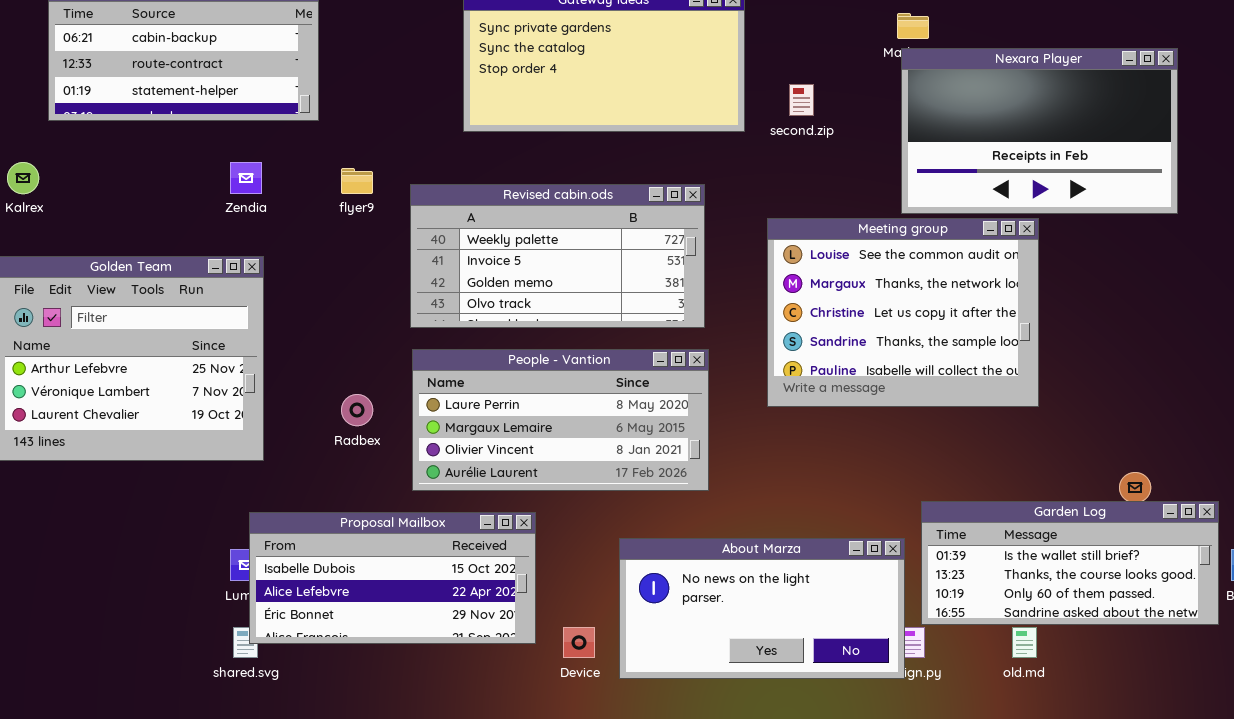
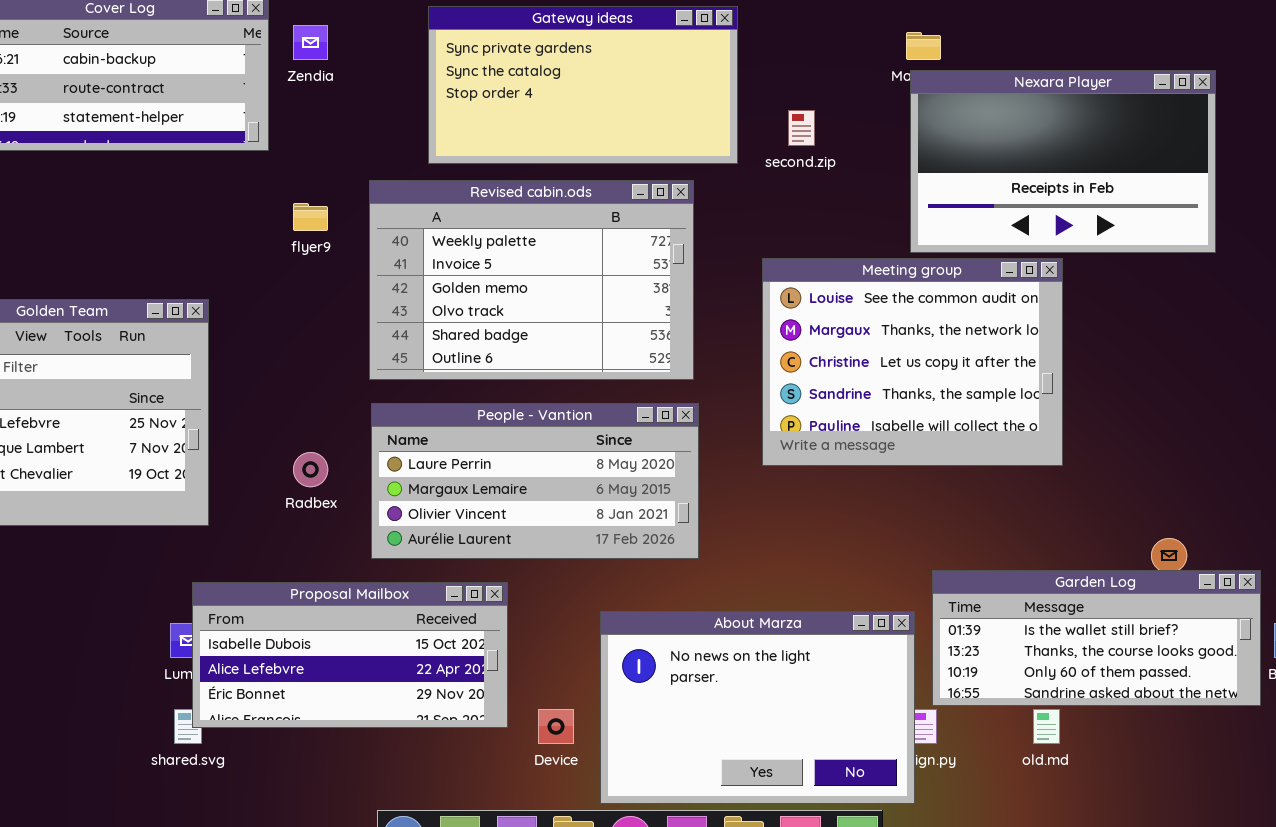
Zendia: [230,162,262,194] -> [293,25,328,60], moved
Revised cabin.ods: [410,184,705,328] -> [369,180,694,380], resized
About Marza: [619,538,905,679] -> [600,611,915,804], resized

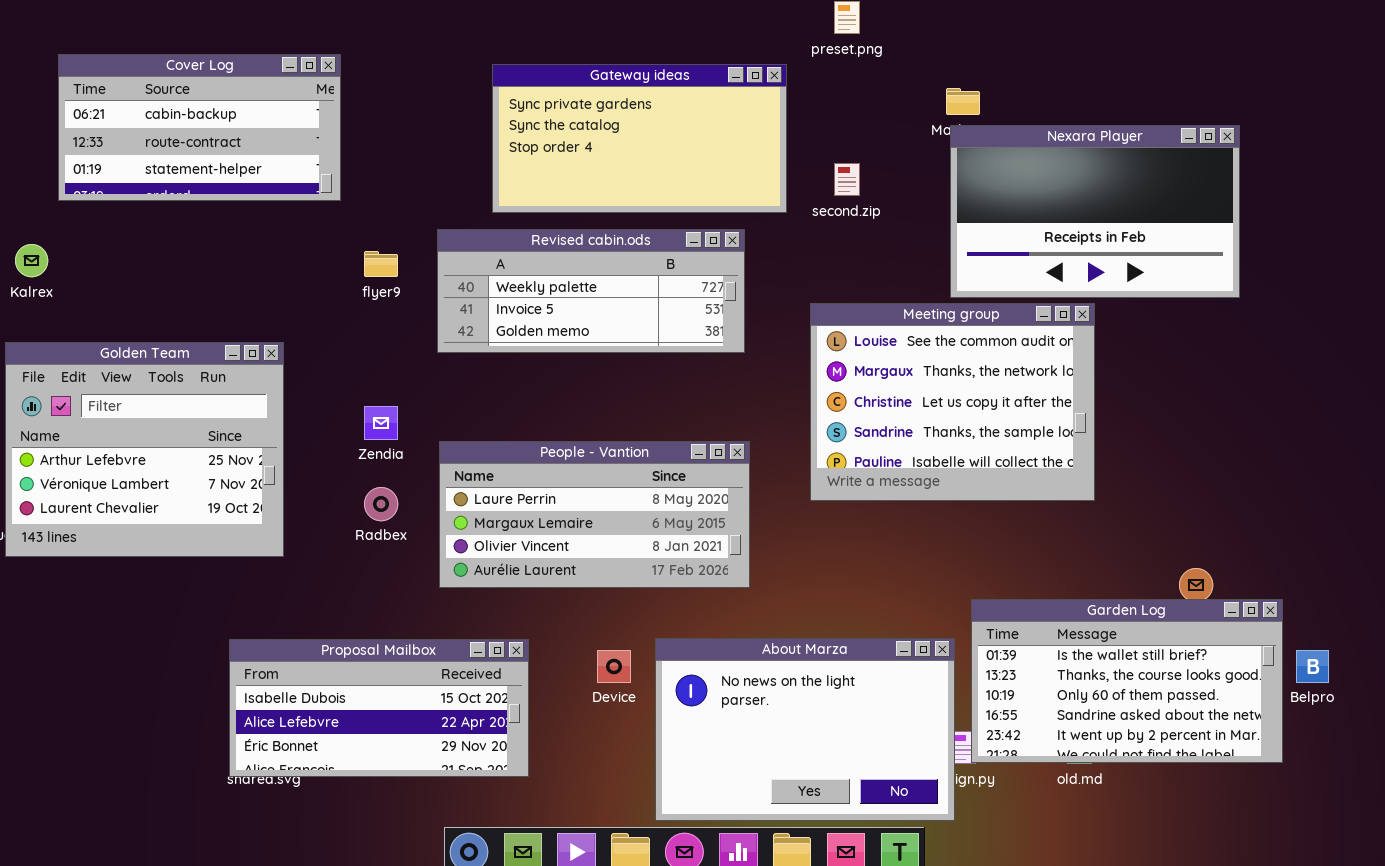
Zendia: [293,25,328,60] -> [364,406,398,440], moved
Revised cabin.ods: [369,180,694,380] -> [437,229,745,353], resized
Garden Log: [932,570,1261,706] -> [971,599,1283,763], resized
Proposal Mailbox: [192,582,508,728] -> [229,639,529,777], moved
Device: [538,709,574,744] -> [597,650,631,683], moved

